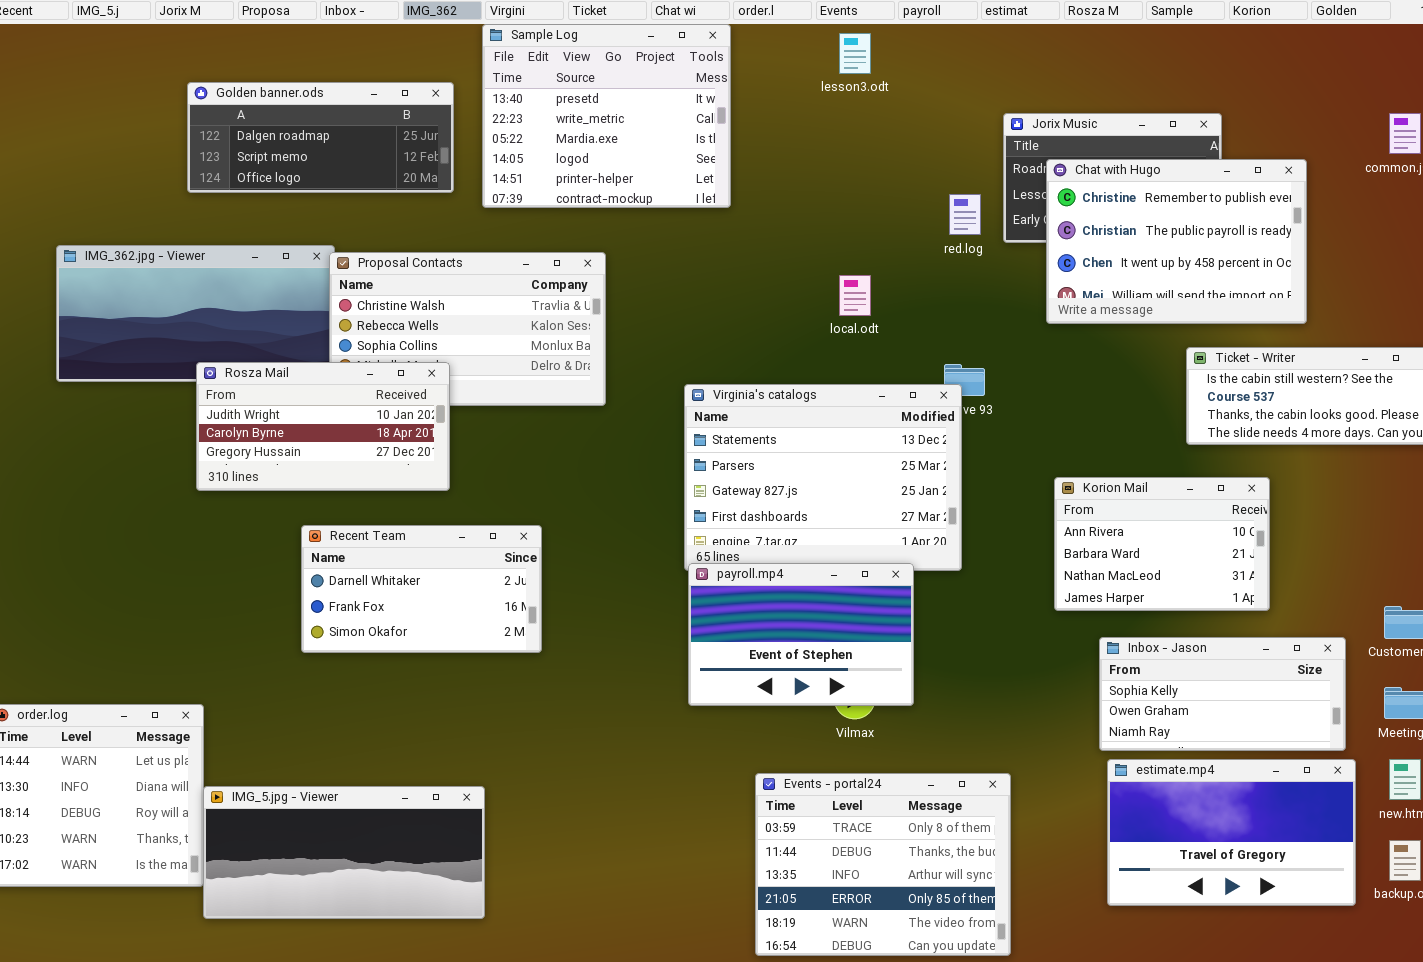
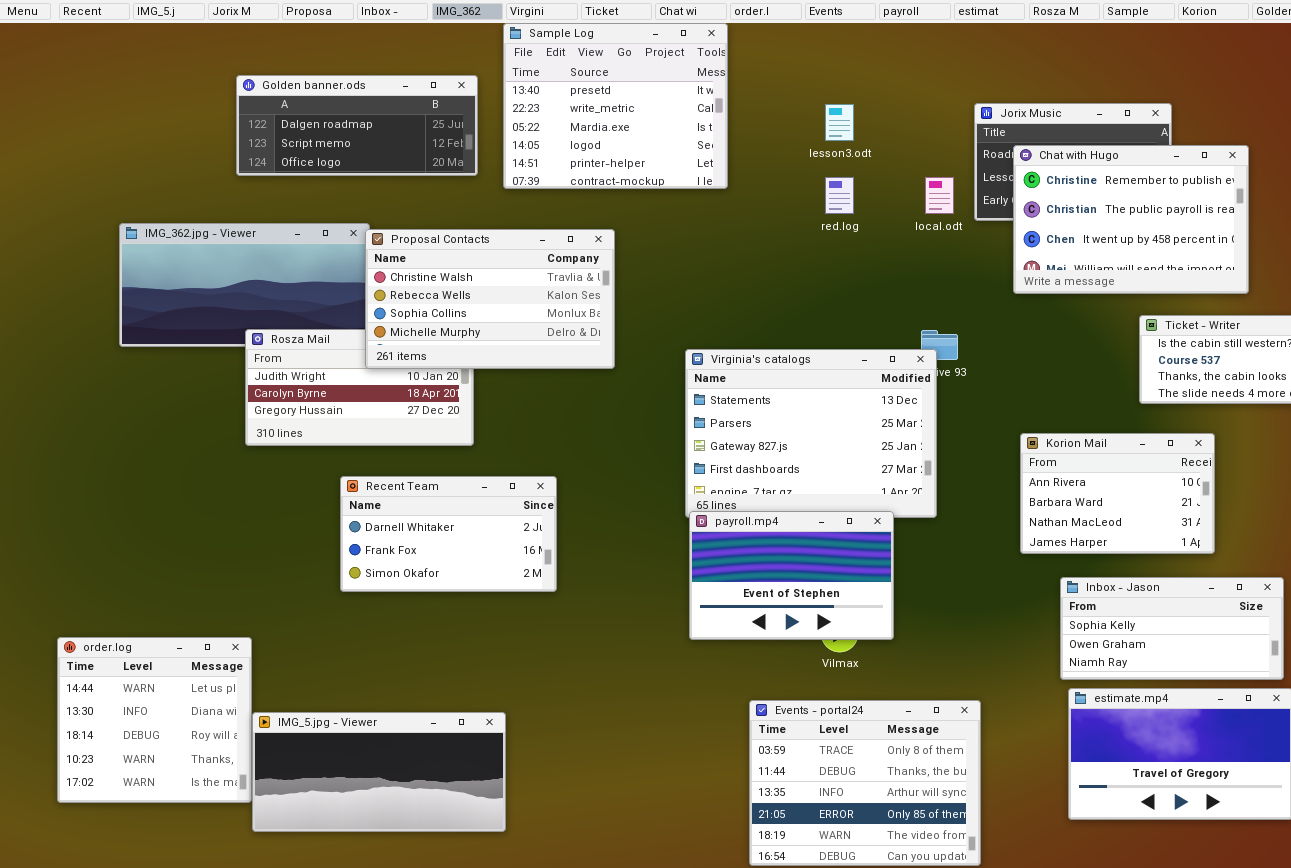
lesson3.odt: [839,33,871,74] -> [825,104,854,141], moved
red.log: [949,194,981,235] -> [825,177,854,214], moved
Proposal Contacts: [329,252,606,406] -> [365,229,615,369], raised
local.odt: [839,275,871,316] -> [925,177,954,214], moved

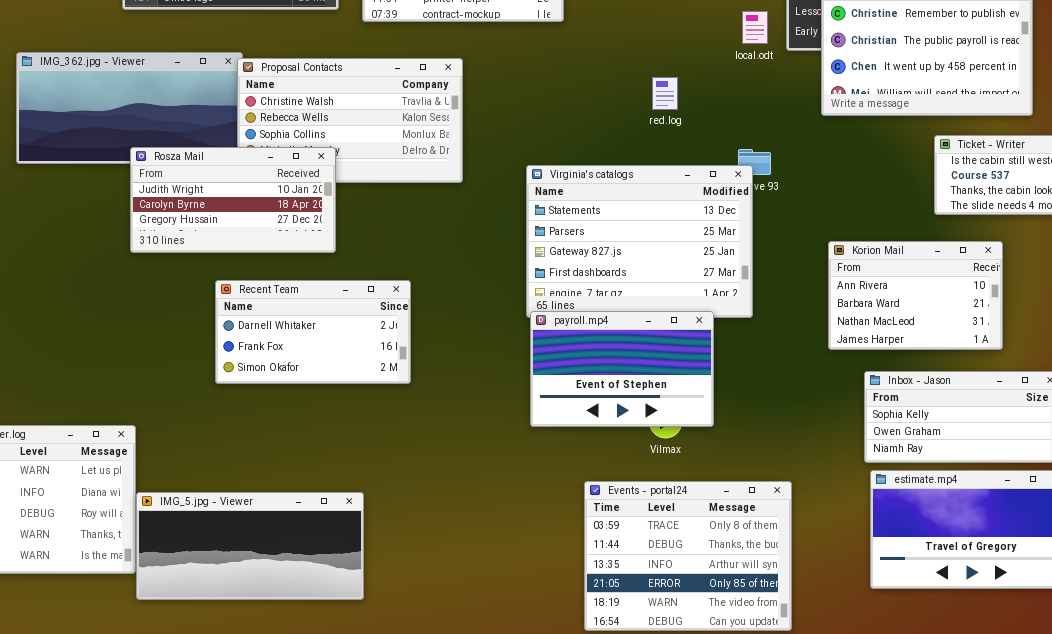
red.log: [825,177,854,214] -> [652,77,678,110], moved
Rosza Mail: [245,329,474,446] -> [130,147,336,253], raised

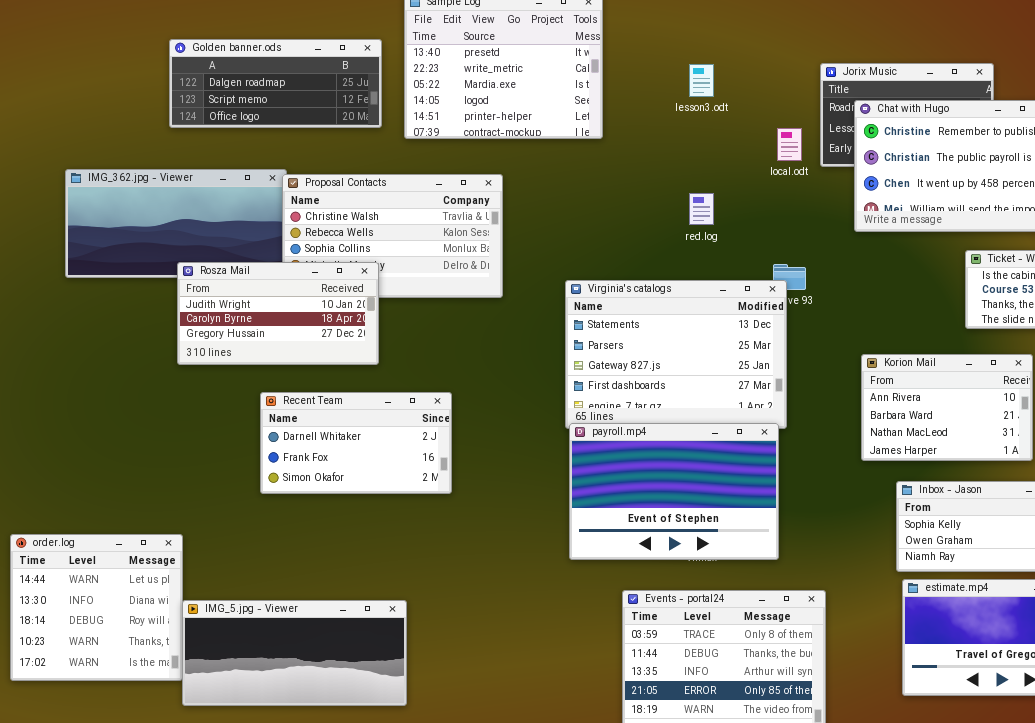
payroll.mp4: [530,311,714,427] -> [569,423,779,560], resized

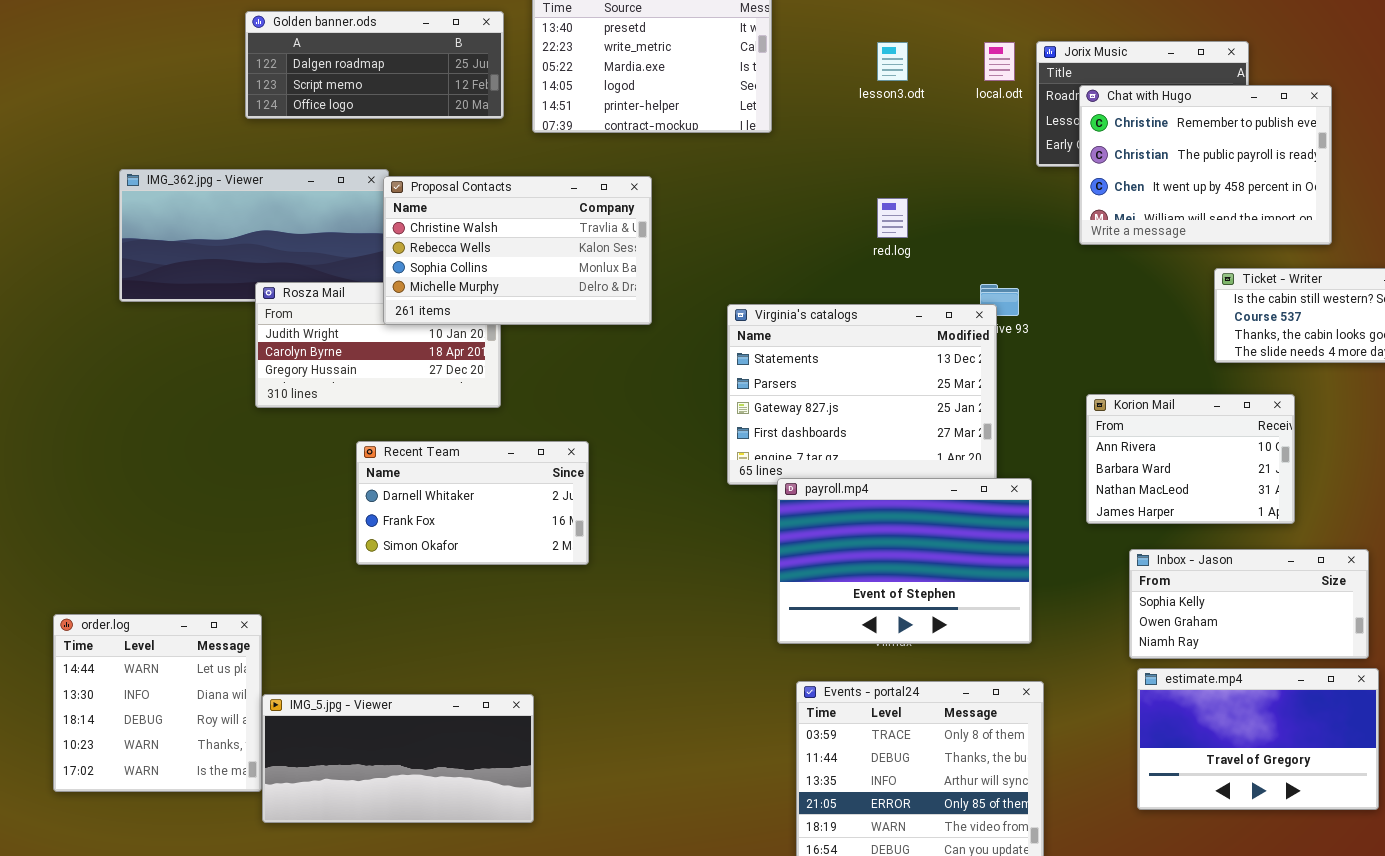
local.odt: [777,128,802,161] -> [984,42,1015,81], moved
Proposal Contacts: [282,174,503,298] -> [383,176,652,325], raised
payroll.mp4: [569,423,779,560] -> [777,478,1032,644], moved

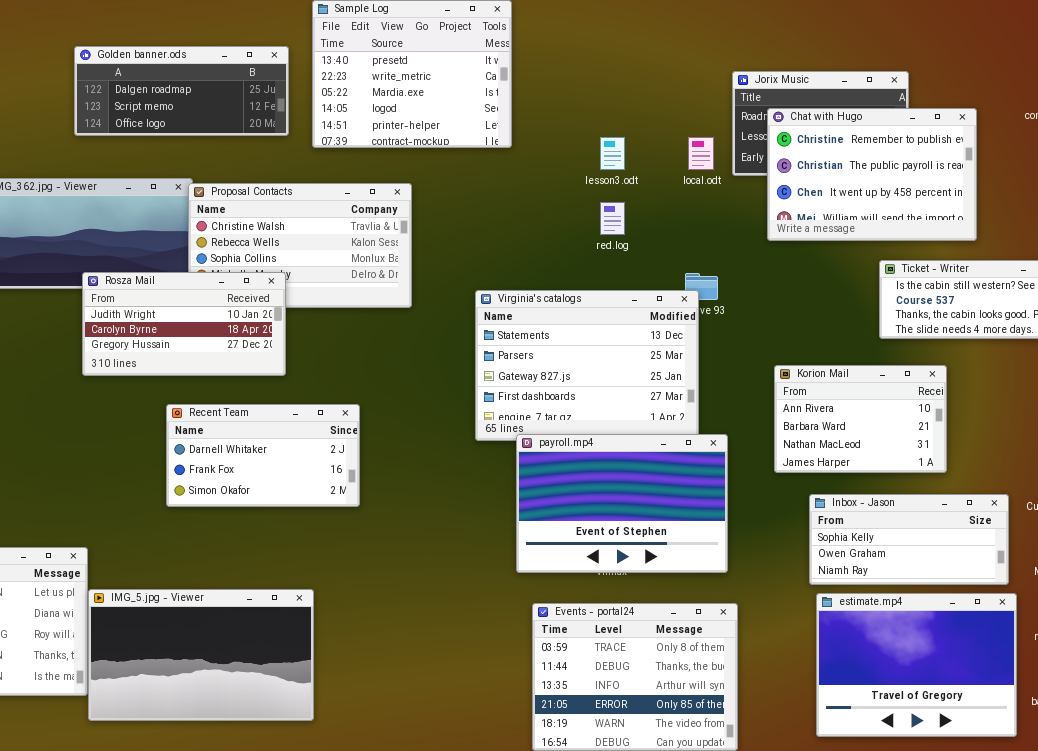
lesson3.odt: [877,42,908,81] -> [600,137,625,170], moved
local.odt: [984,42,1015,81] -> [688,137,714,170], moved
Rosza Mail: [255,282,501,408] -> [82,272,286,376], raised
estimate.mp4: [1137,668,1379,810] -> [816,593,1017,737], resized
IMG_5.jpg - Viewer: [262,694,534,823] -> [88,589,314,721], resized

